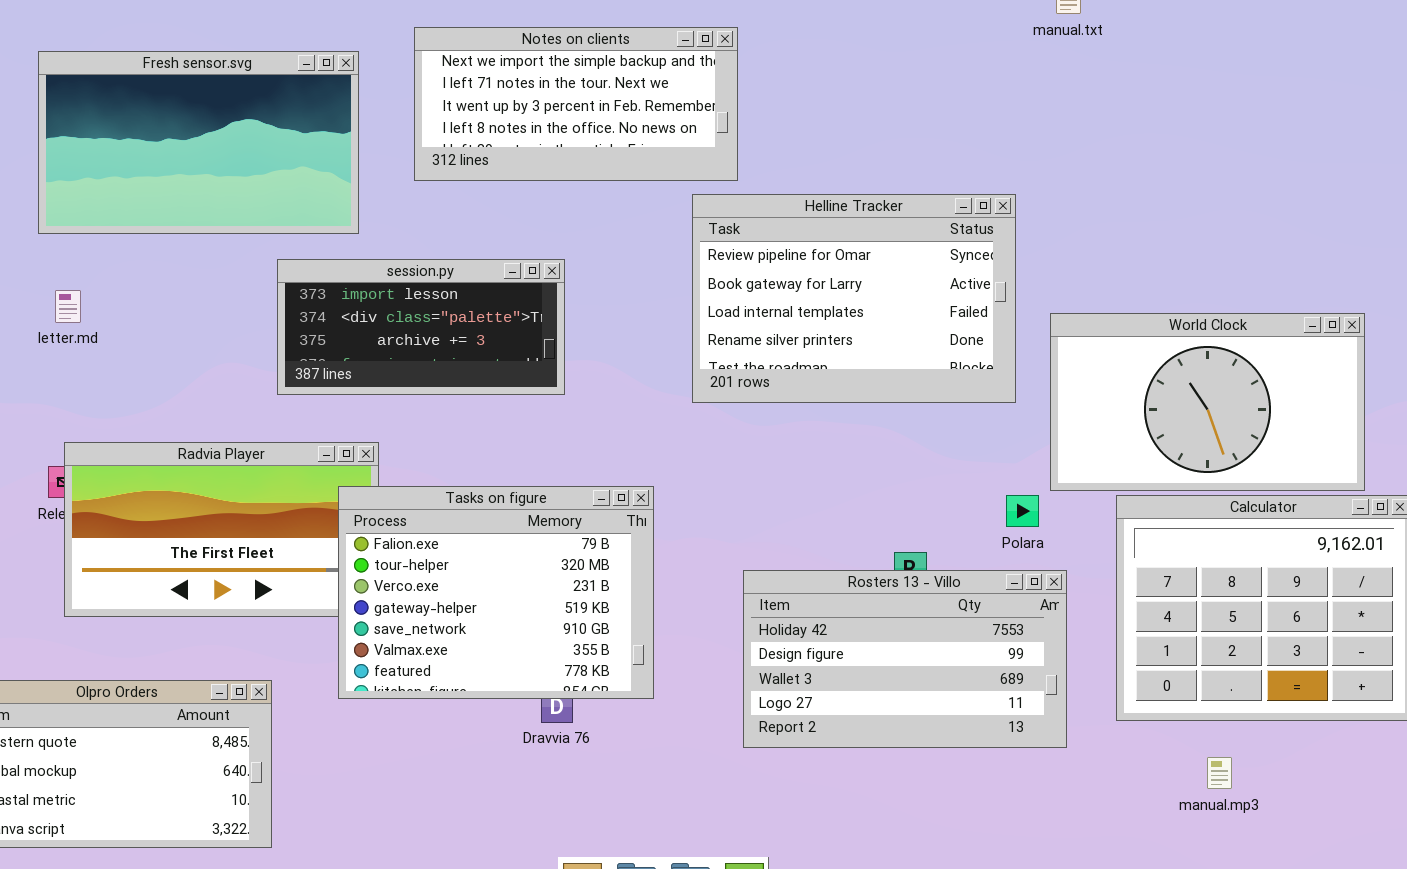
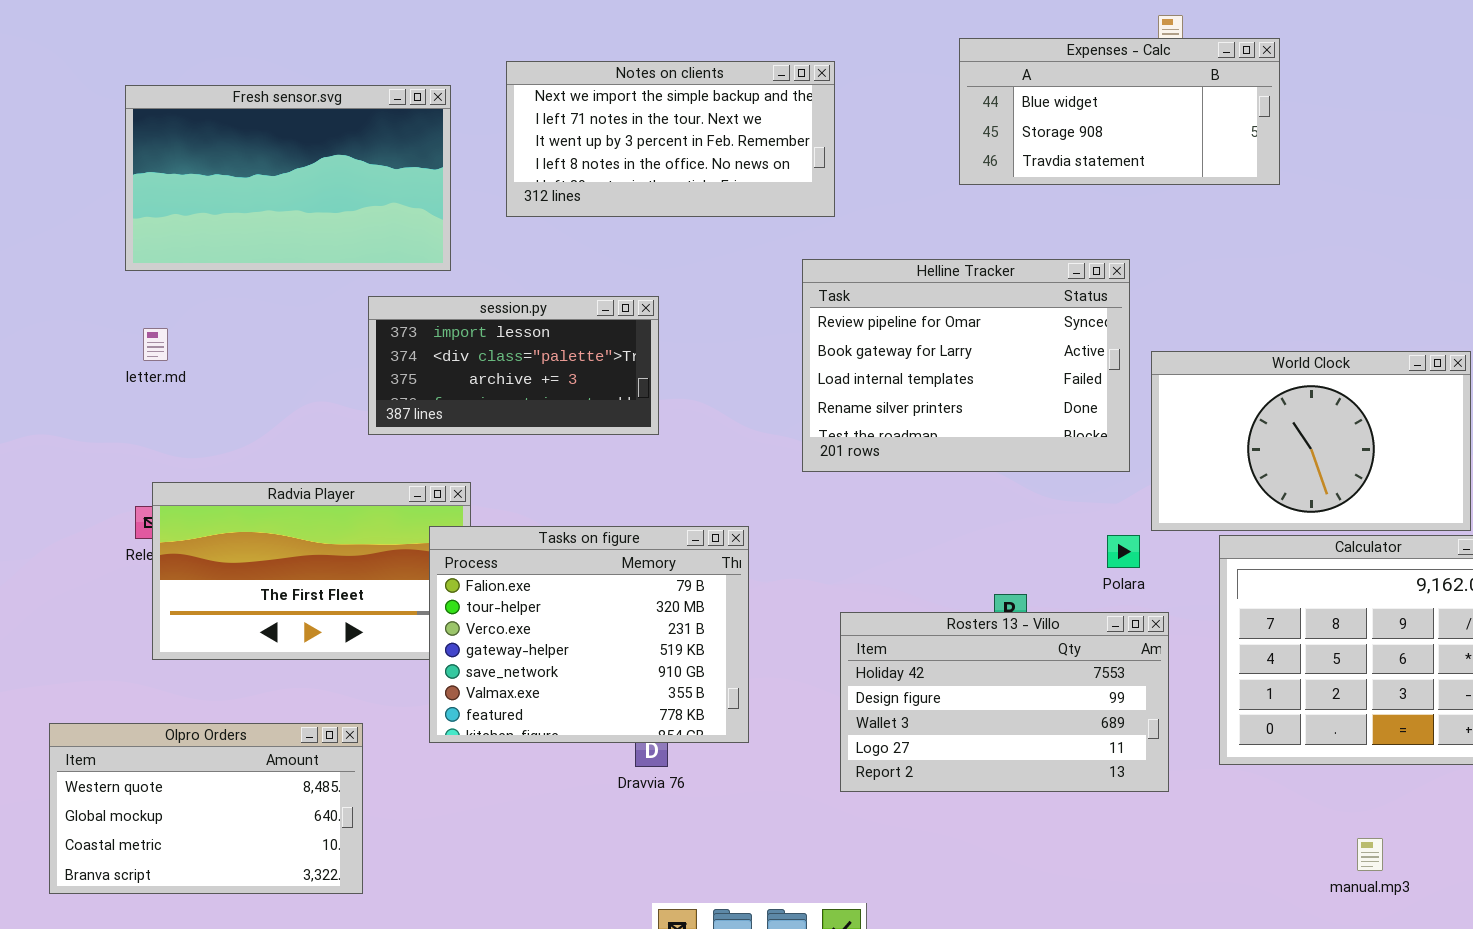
Expenses - Calc: none -> [959,38,1280,185], opened
Helline Tracker: [692,194,1016,403] -> [802,259,1130,472], moved
manual.mp3: [1207,757,1232,789] -> [1357,838,1383,871], moved

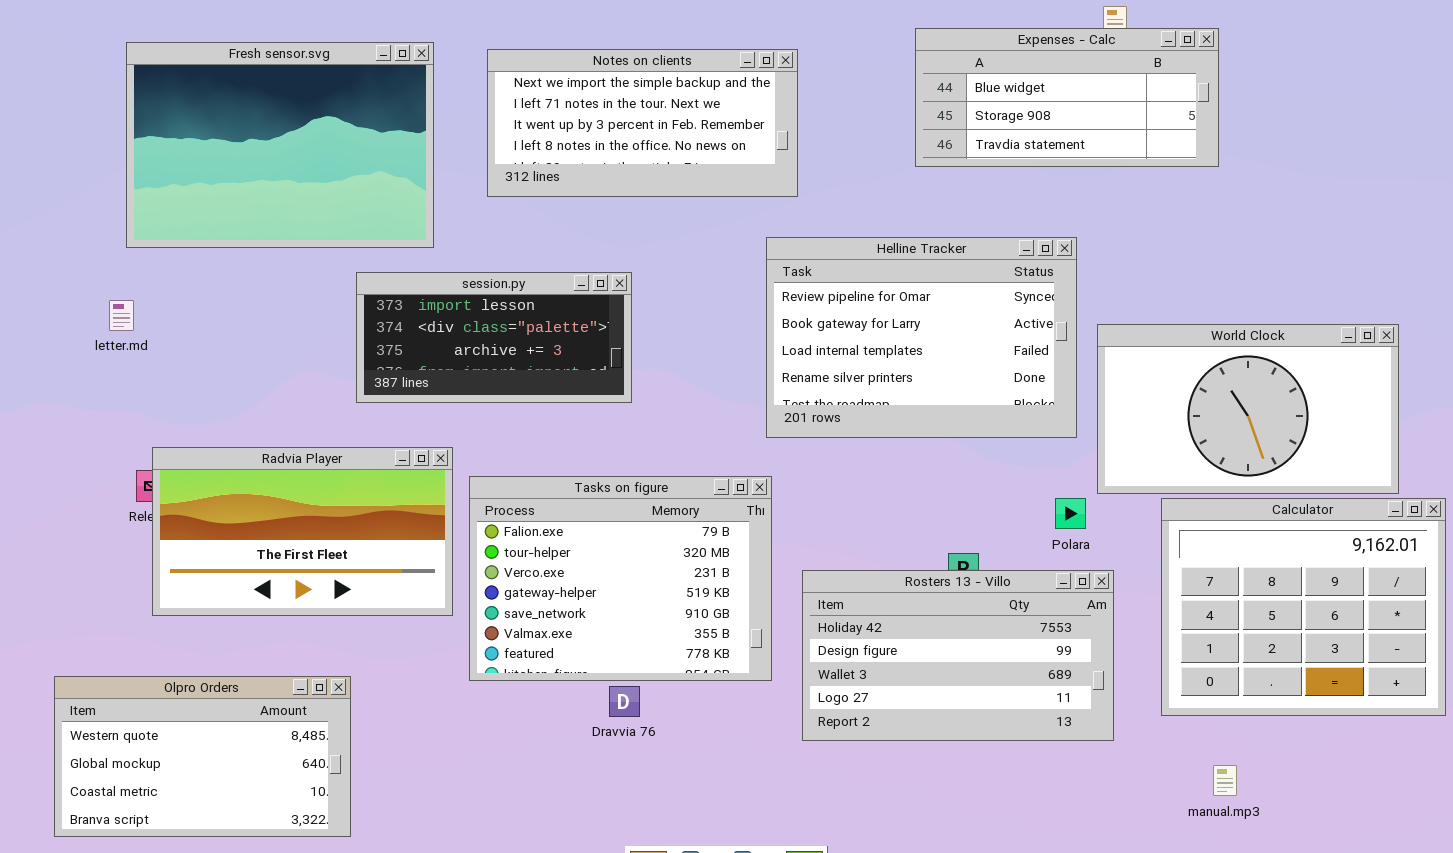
Fresh sensor.svg: [125,85,451,271] -> [126,42,434,248], resized
letter.md: [143,328,168,361] -> [109,300,134,331], moved
Tasks on figure: [429,526,749,743] -> [469,476,772,681], moved
manual.mp3: [1357,838,1383,871] -> [1213,765,1237,796], moved

